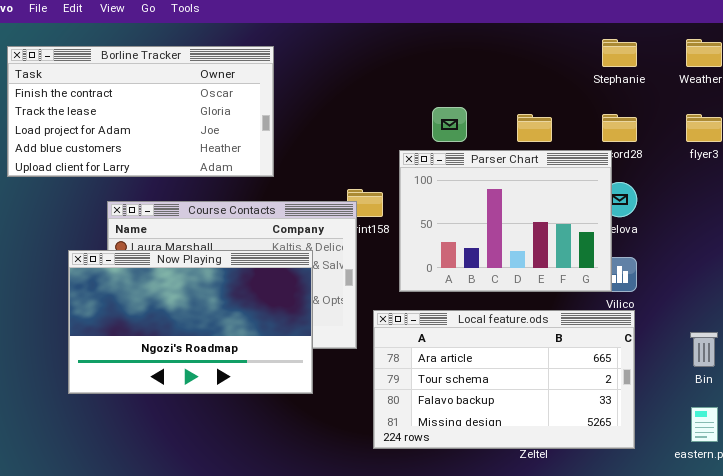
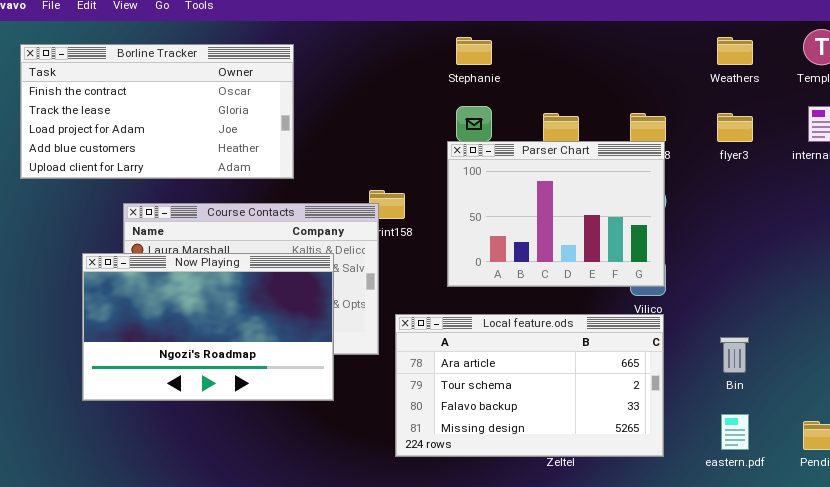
Stephanie: [602,39,637,67] -> [456,37,492,65], moved
Parser Chart: [399,150,612,292] -> [447,141,665,287], moved

